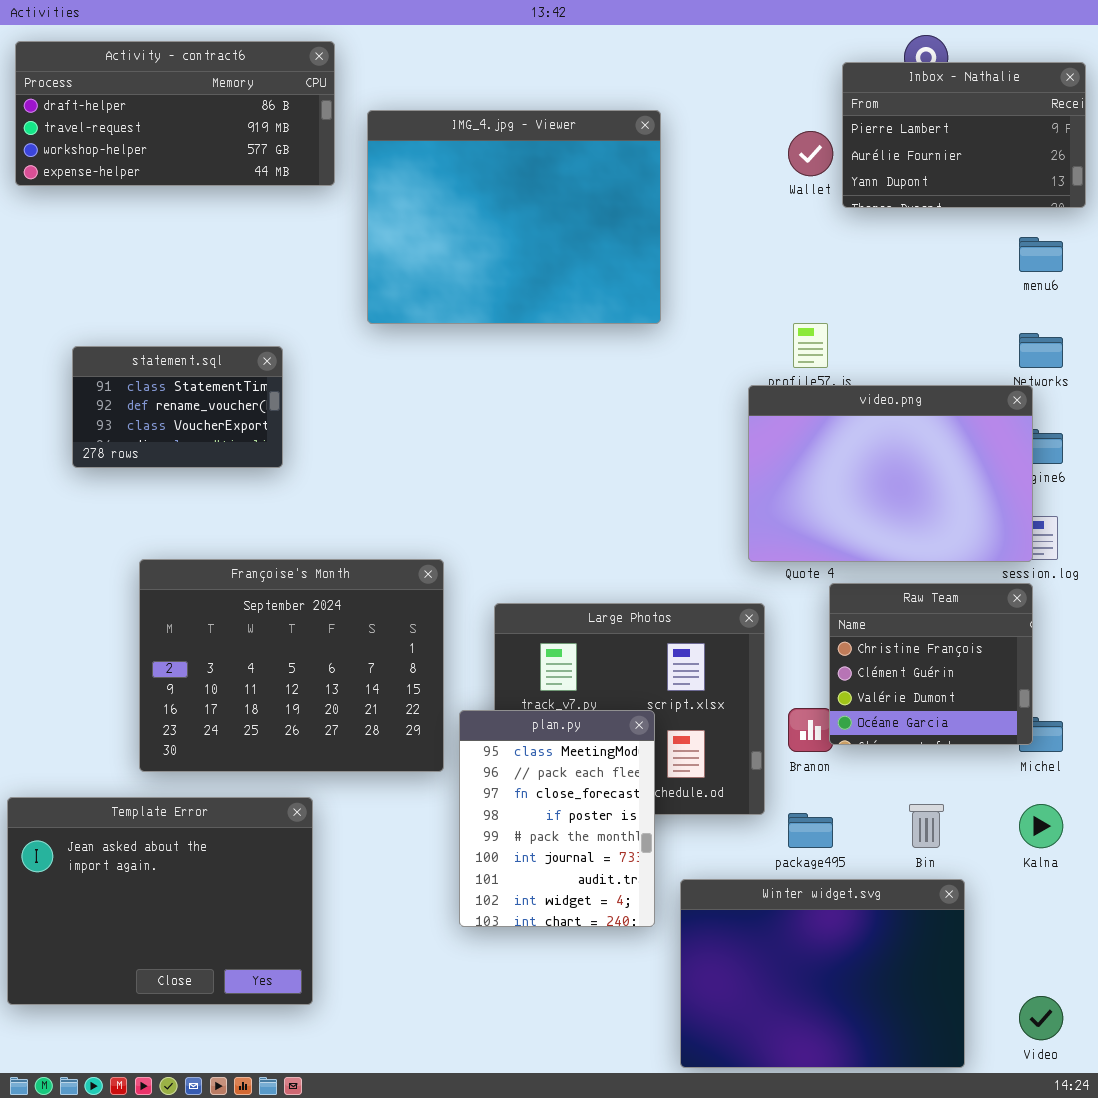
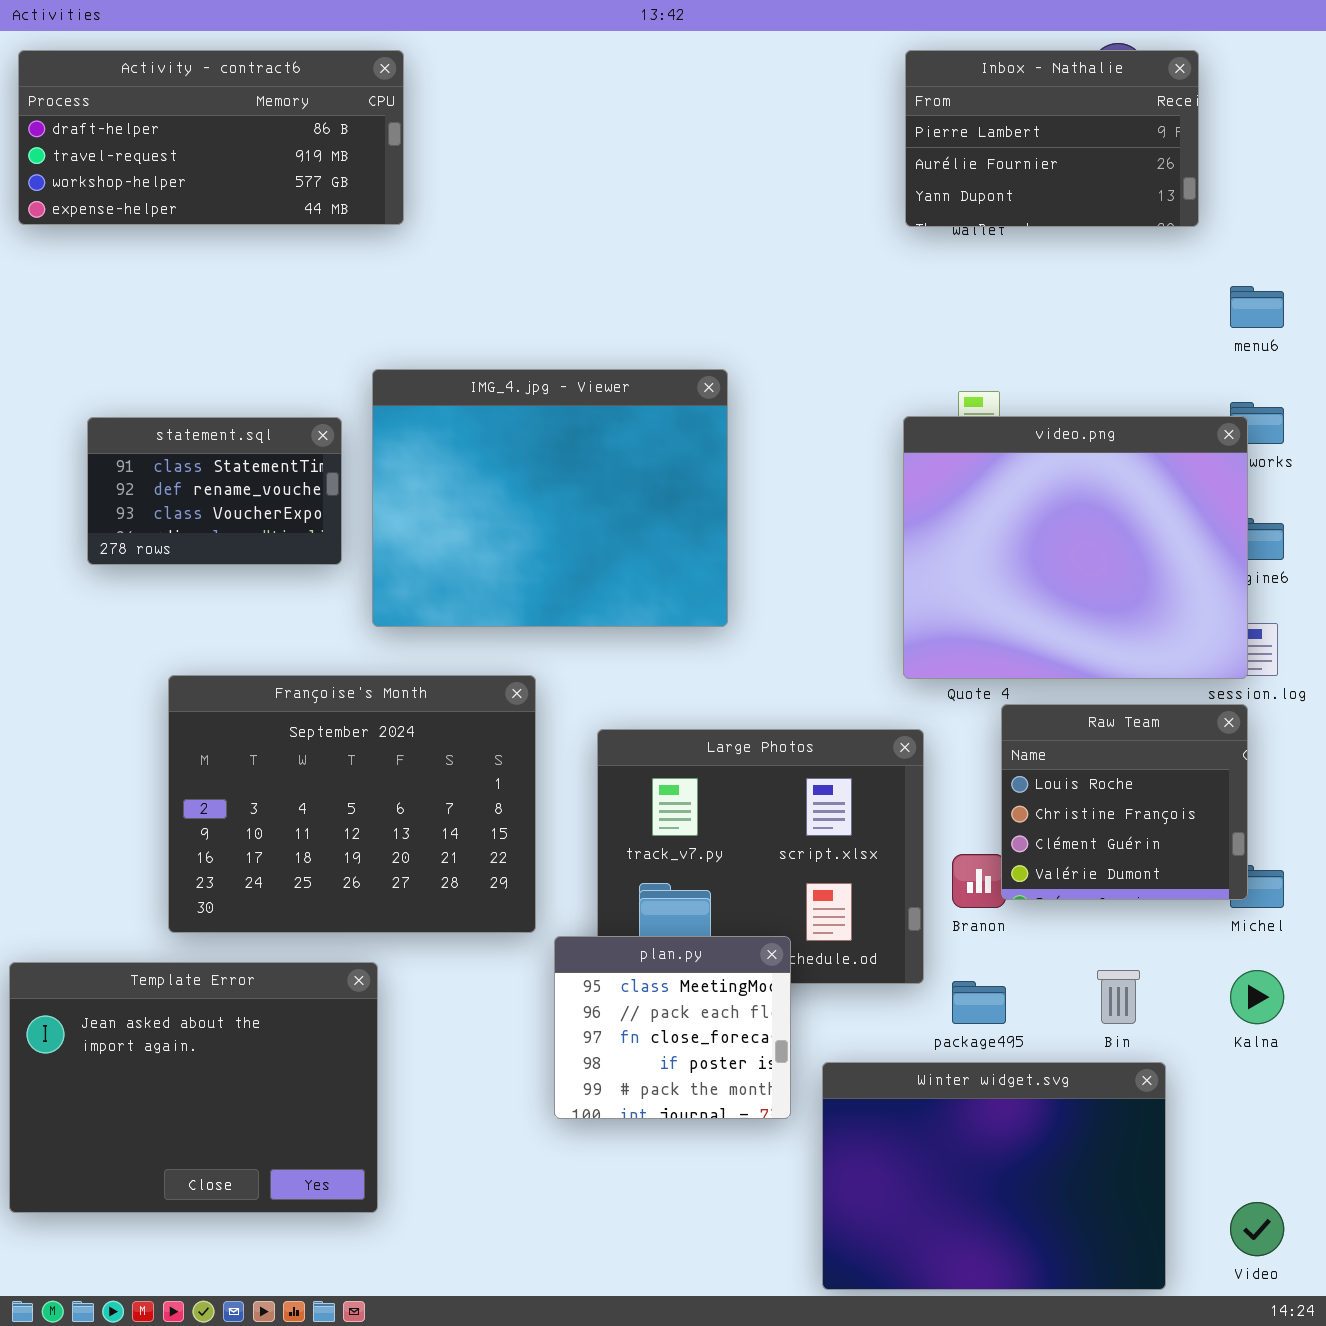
Inbox - Nathalie: [842,62,1086,208] -> [905,50,1199,227], moved
IMG_4.jpg - Viewer: [367,110,661,324] -> [372,369,728,627], moved
video.png: [748,385,1033,562] -> [903,416,1248,679], resized
Raw Team: [829,583,1033,745] -> [1001,704,1248,900], scrolled up 1 row
plan.py: [459,710,655,927] -> [554,936,791,1119], resized

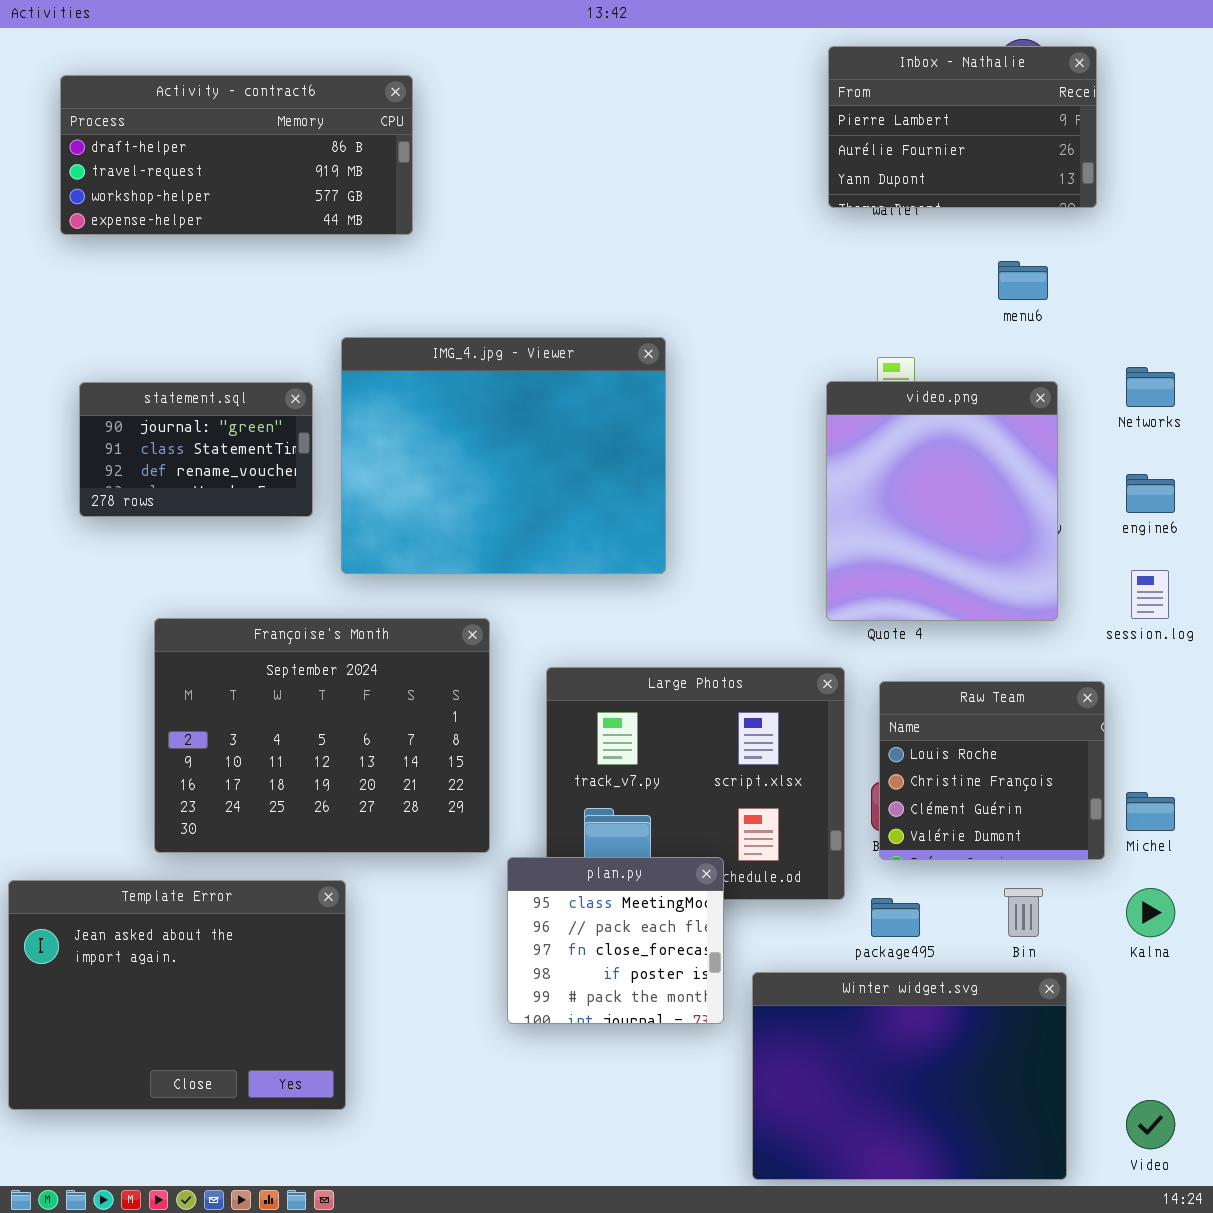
Activity - contract6: [18,50,404,225] -> [60,75,413,235], moved
menu6: [1230,286,1284,328] -> [998,261,1048,300], moved
video.png: [903,416,1248,679] -> [826,381,1058,621], resized
statement.sql: [87,417,342,565] -> [79,382,313,517], scrolled up 1 row
Raw Team: [1001,704,1248,900] -> [879,681,1105,860], moved

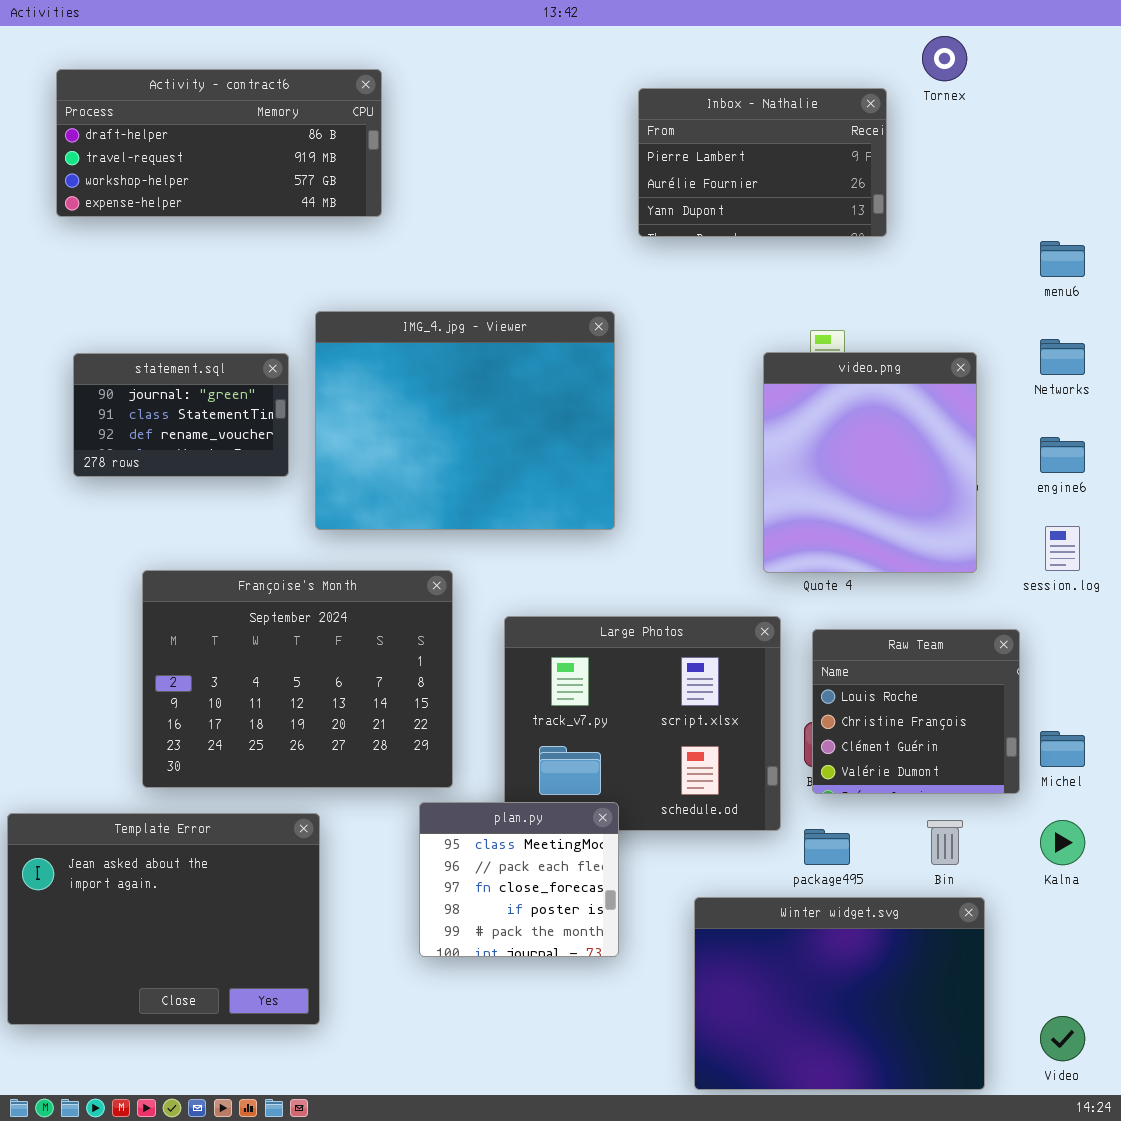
Inbox - Nathalie: [828,46,1097,208] -> [638,88,887,237], moved
menu6: [998,261,1048,300] -> [1040,241,1085,277], moved
plan.py: [507,857,724,1024] -> [419,802,619,957], moved

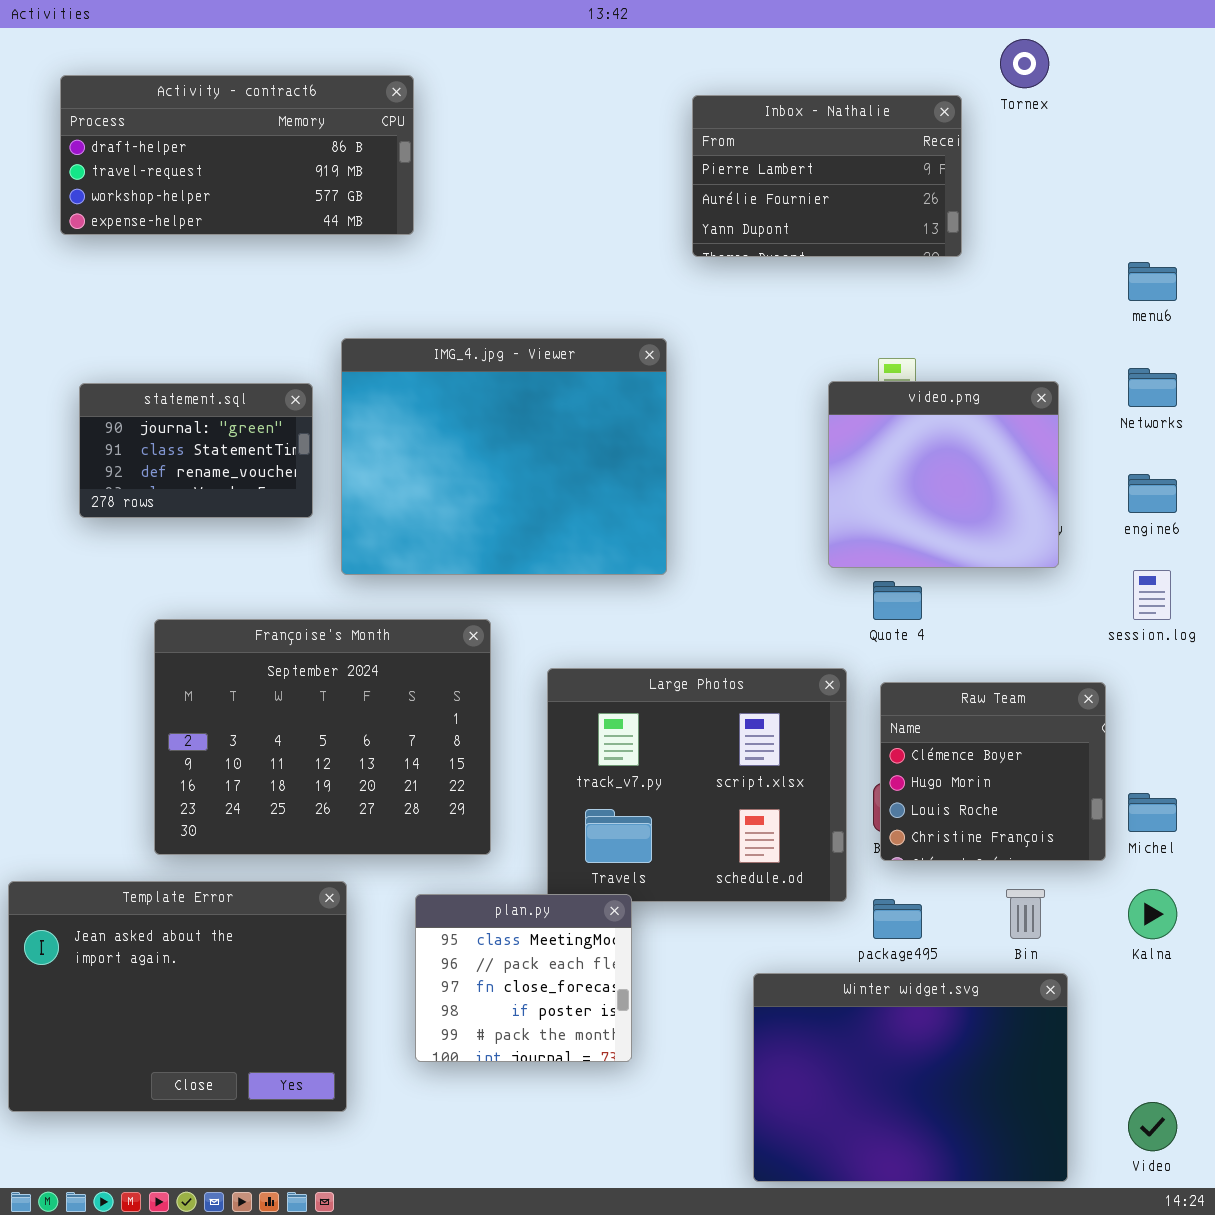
video.png: [763,352,977,573] -> [828,381,1059,568], resized
Raw Team: [812,629,1020,794] -> [880,682,1106,861], scrolled up 2 rows
plan.py: [419,802,619,957] -> [415,894,632,1062], moved

